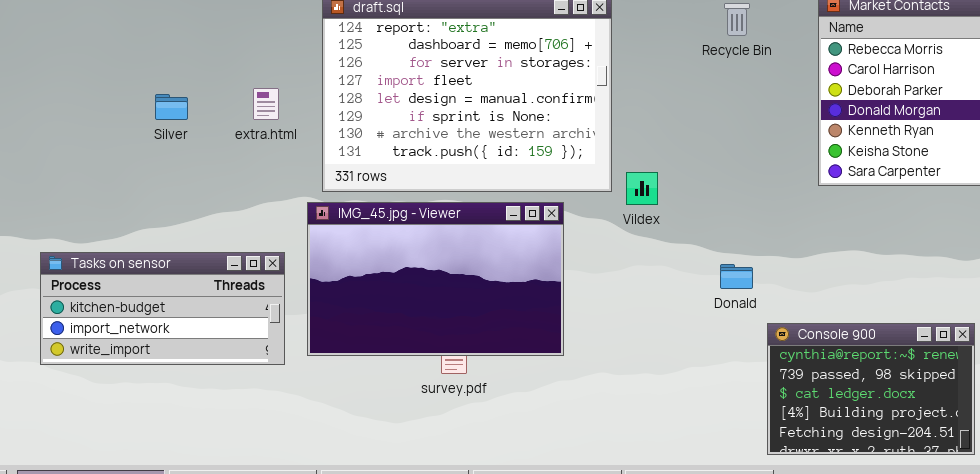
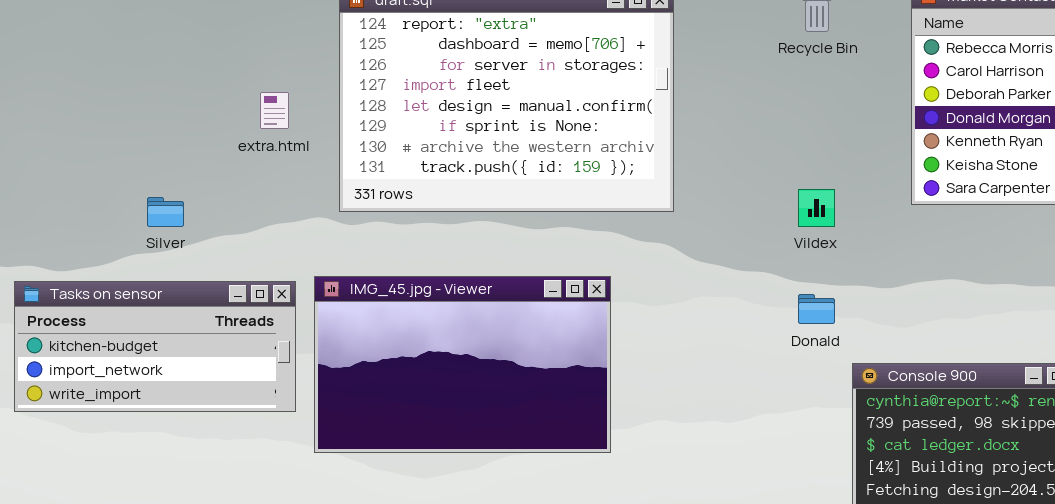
Silver: [155,94,188,120] -> [147,197,184,227], moved
Vildex: [626,172,658,205] -> [798,189,835,227], moved
IMG_45.jpg - Viewer: [307,202,564,356] -> [314,276,611,453], moved

